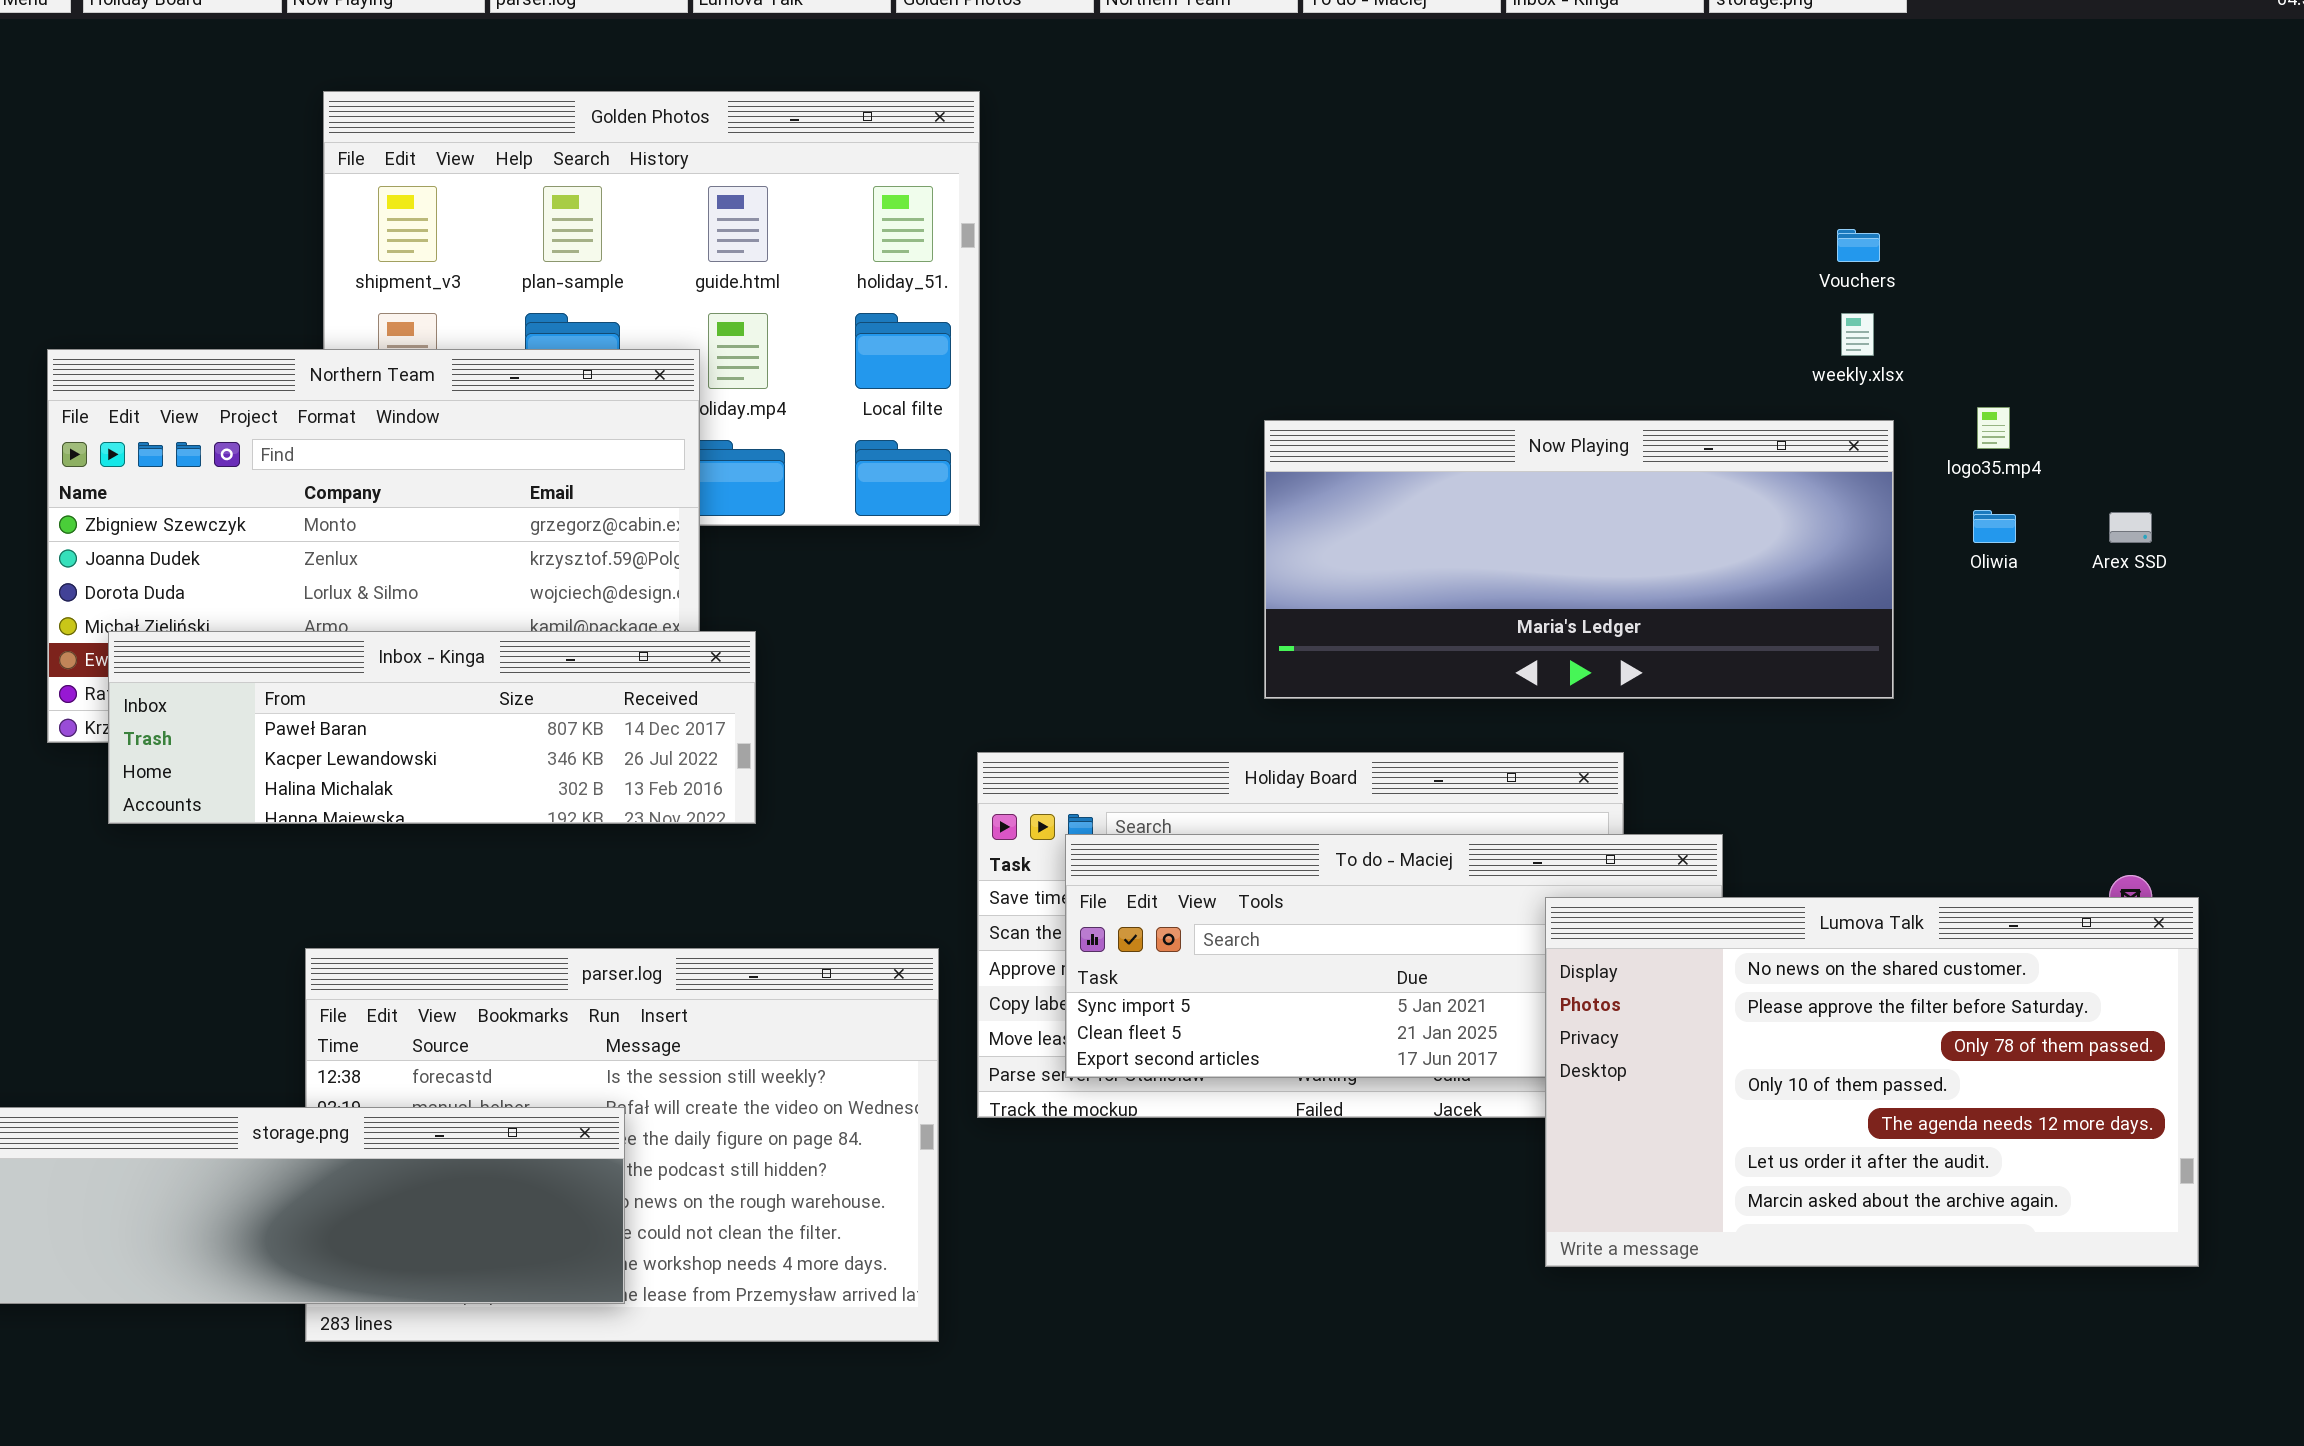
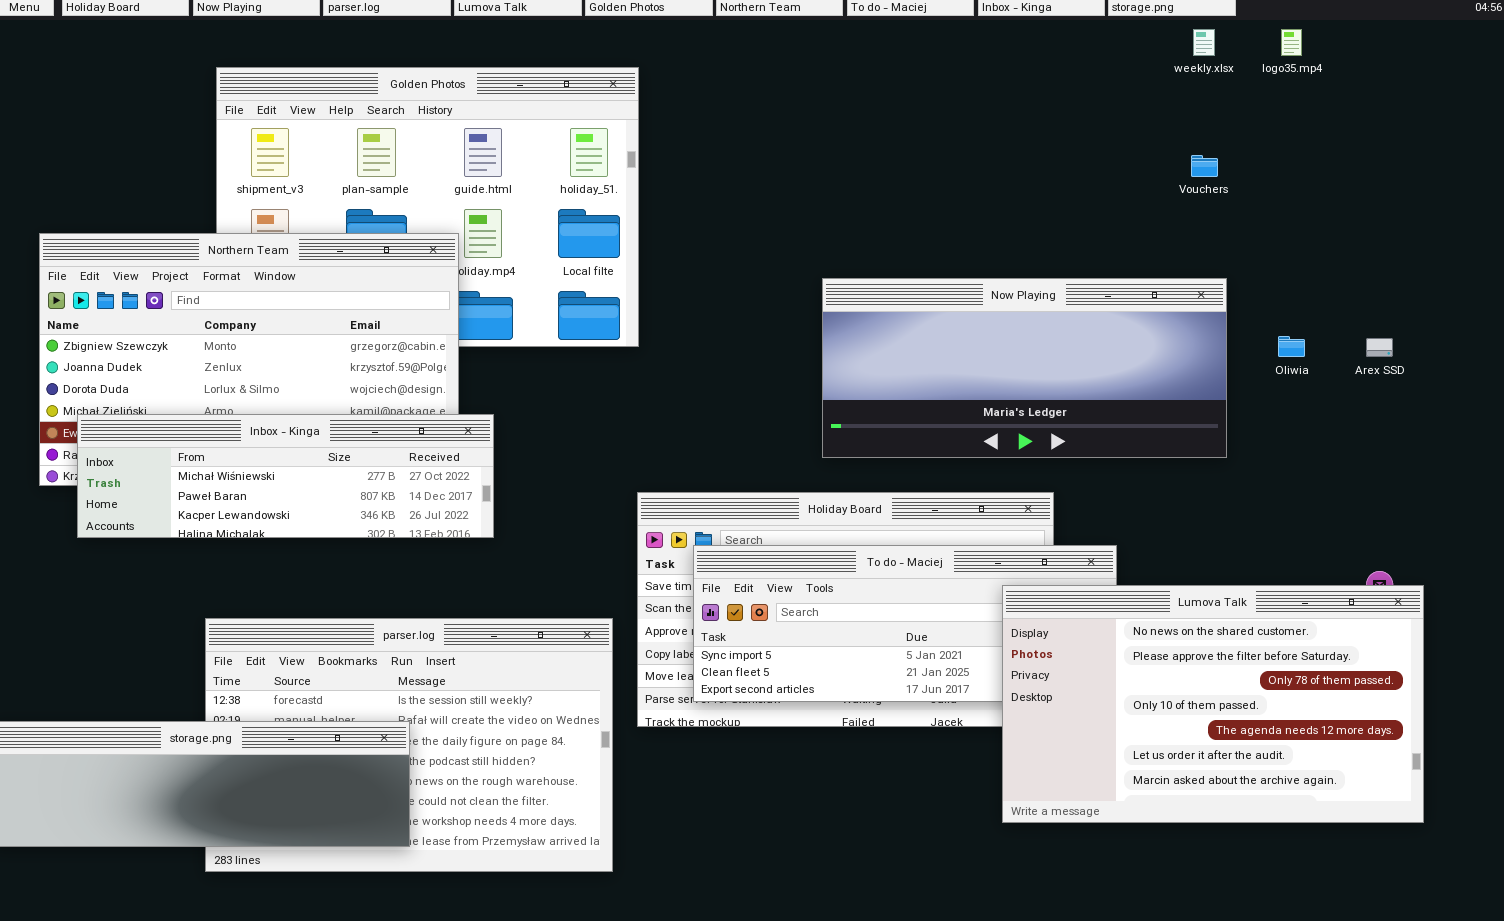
weekly.xlsx: [1841,313,1874,356] -> [1193,29,1215,56], moved
logo35.mp4: [1977,407,2010,449] -> [1281,29,1302,56], moved
Inbox - Kinga: [108,631,756,824] -> [77,414,494,538], scrolled up 1 row

